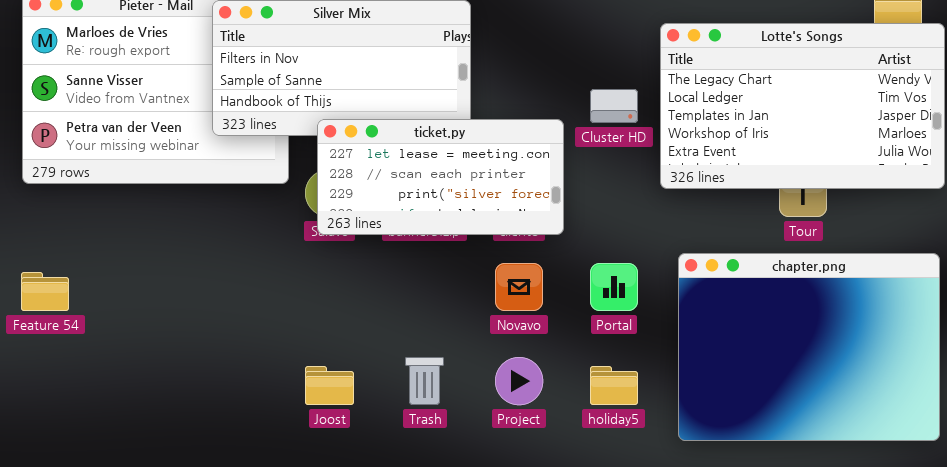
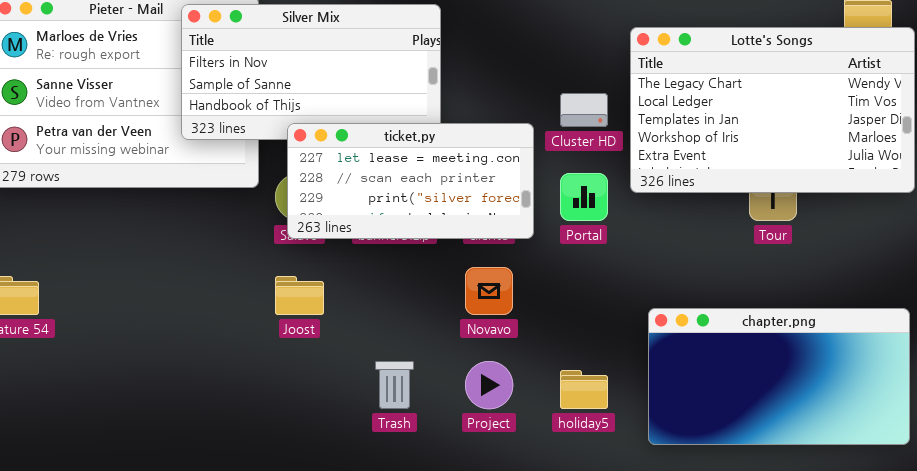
chapter.png: [678,253,940,441] -> [648,308,910,445], resized
Portal: [590,263,638,311] -> [560,173,608,221], moved
Joost: [305,366,354,405] -> [275,276,324,315], moved

